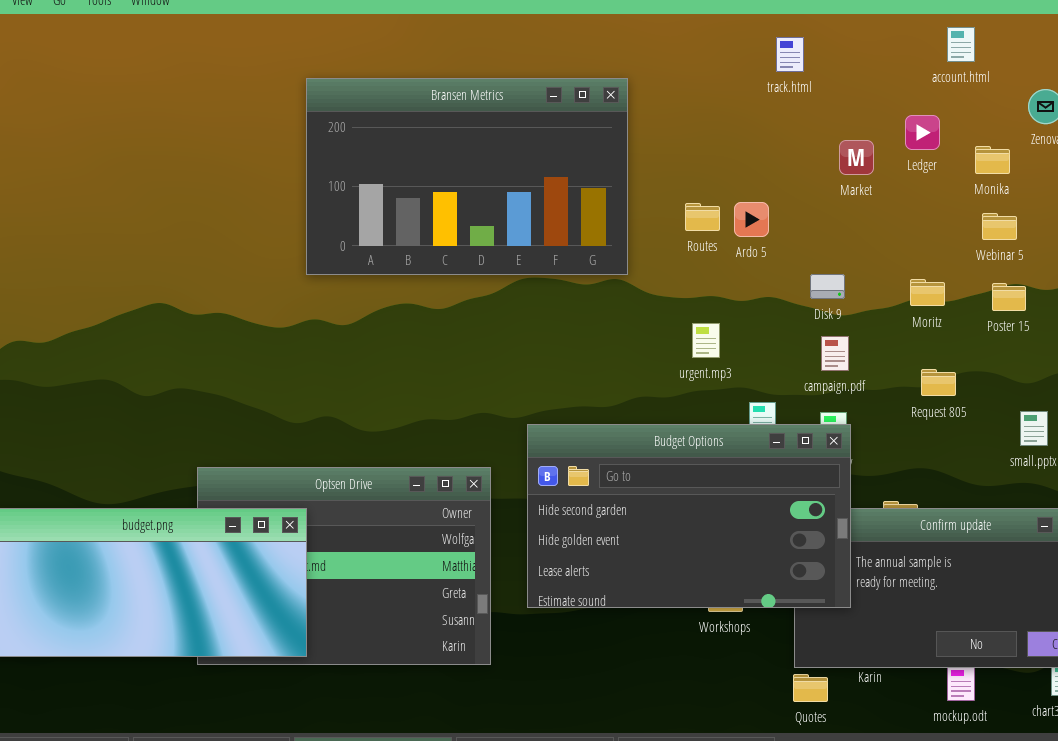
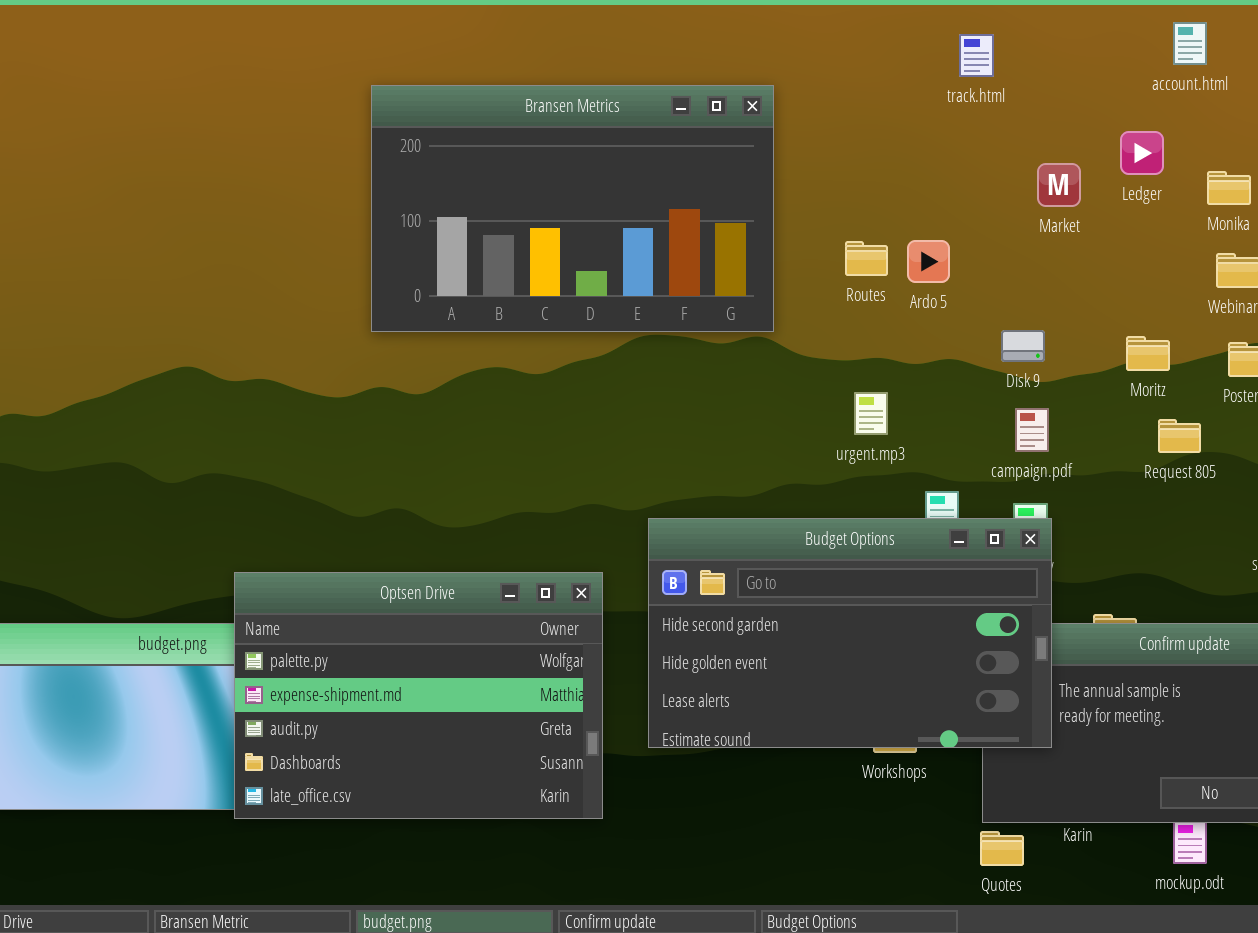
Request 805: [921,369,956,396] -> [1158,419,1201,453], moved
Optsen Drive: [197,467,491,665] -> [234,572,603,819], raised

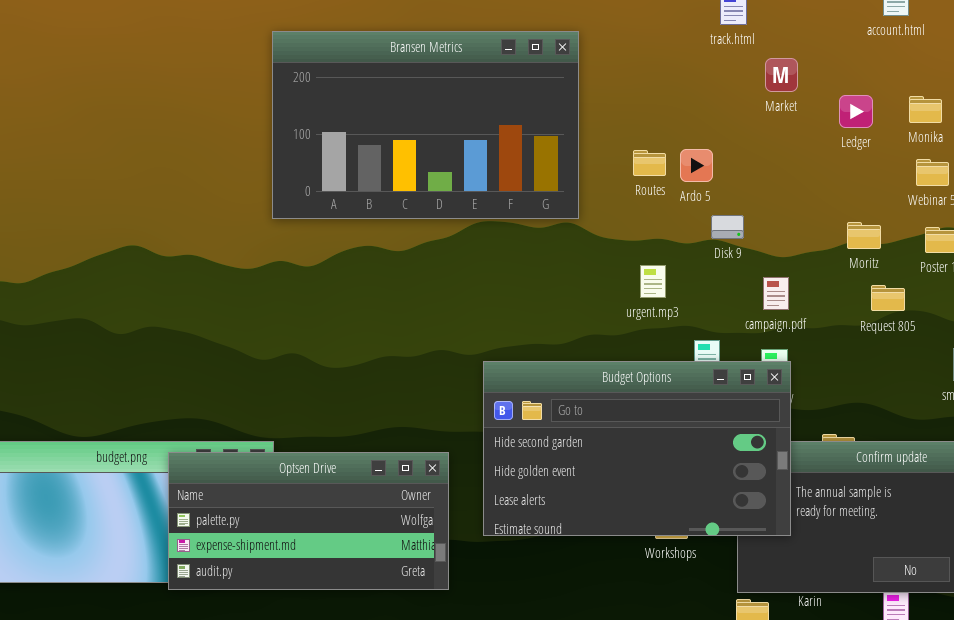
Ledger: [1120,131,1164,175] -> [839,95,873,128], moved
Market: [1037,163,1081,207] -> [765,58,798,92], moved
Disk 9: [1001,330,1045,362] -> [711,215,744,239], moved
Optsen Drive: [234,572,603,819] -> [168,452,449,590], resized

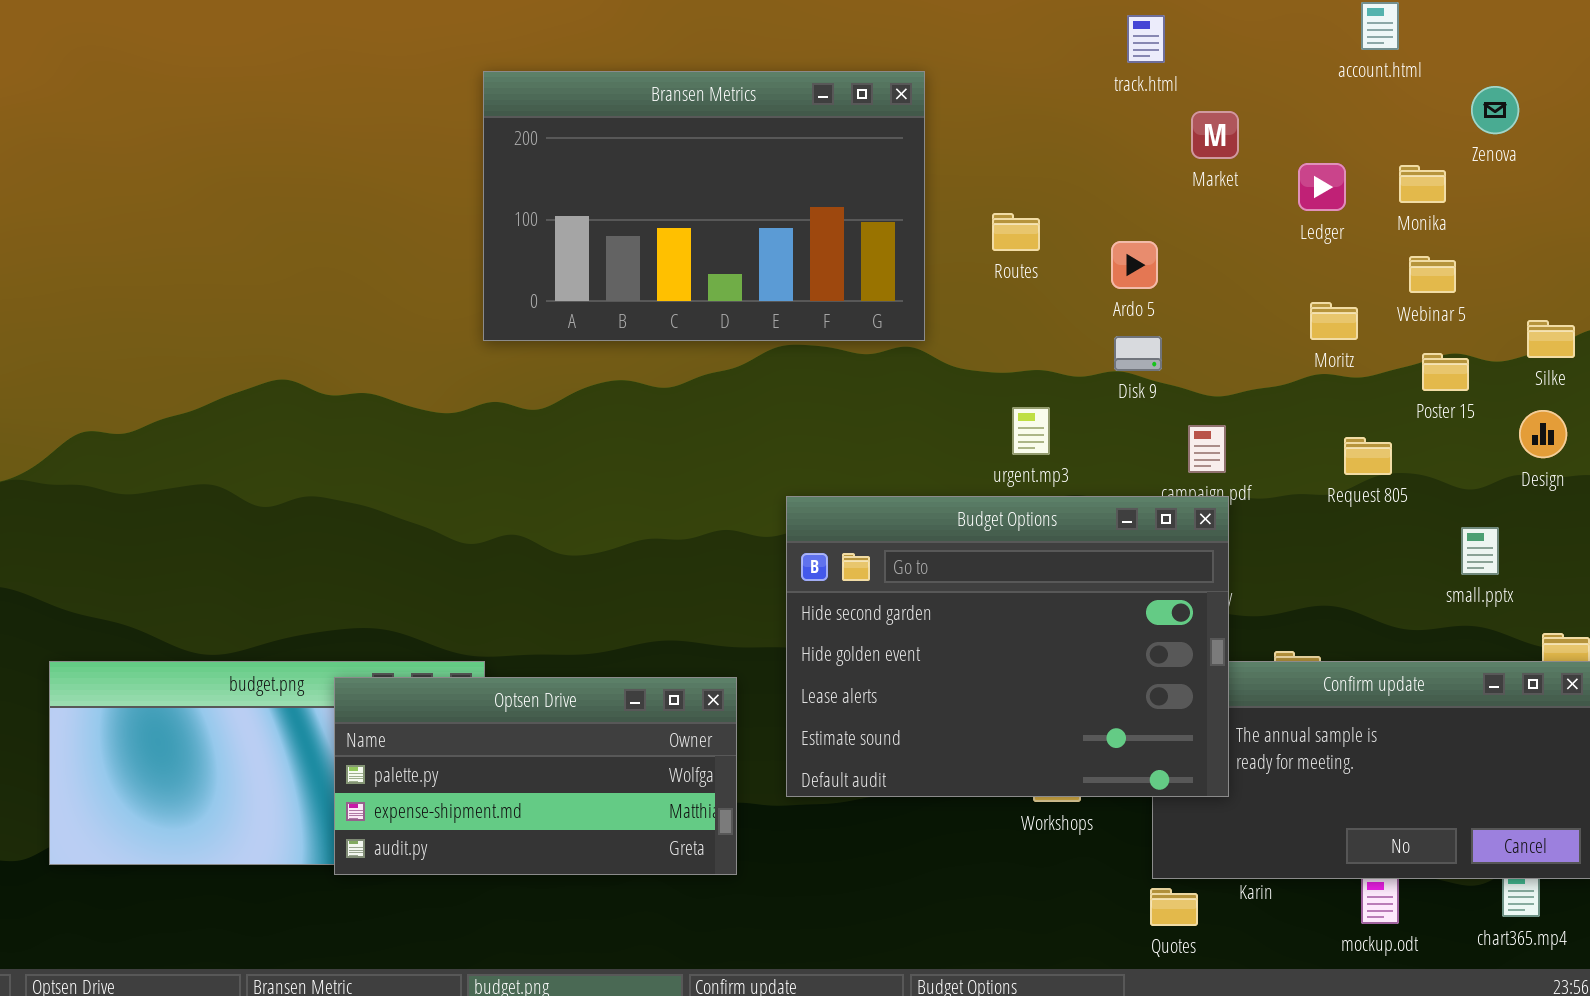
Ardo 5: [680,149,713,182] -> [1111,241,1158,289], moved
Routes: [633,150,666,176] -> [992,213,1040,251], moved
Moritz: [847,222,881,249] -> [1310,302,1358,340], moved
Budget Options: [483,361,791,536] -> [786,496,1229,797], resized

